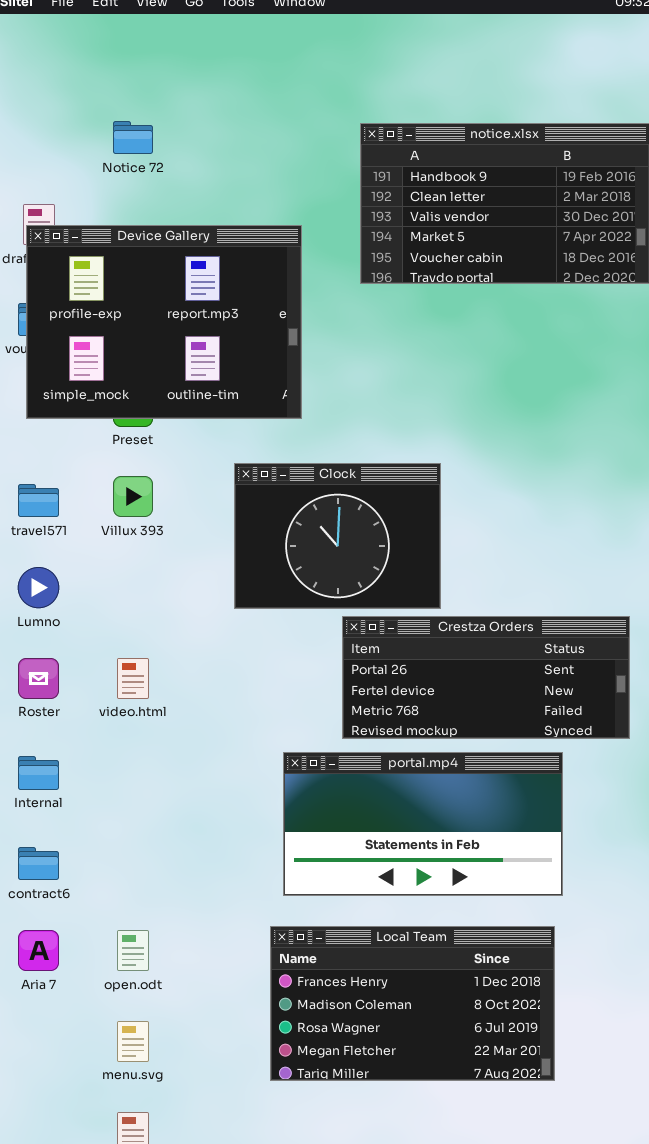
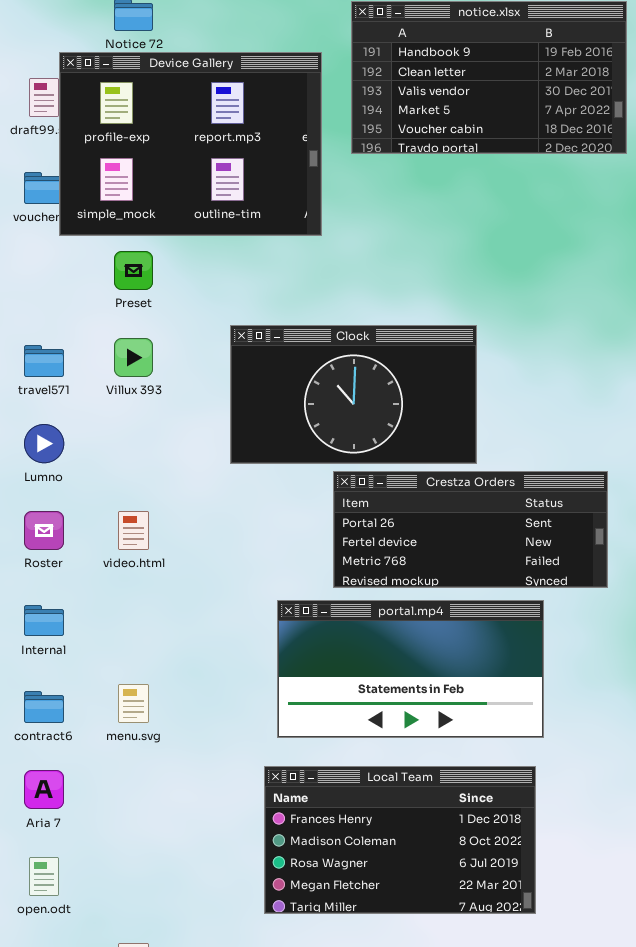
Device Gallery: [26,225,302,419] -> [59,52,322,236], moved
Clock: [234,463,441,609] -> [230,325,477,464], resized
open.odt: [117,930,149,971] -> [29,857,59,896], moved
menu.svg: [117,1021,149,1062] -> [118,684,149,723], moved

